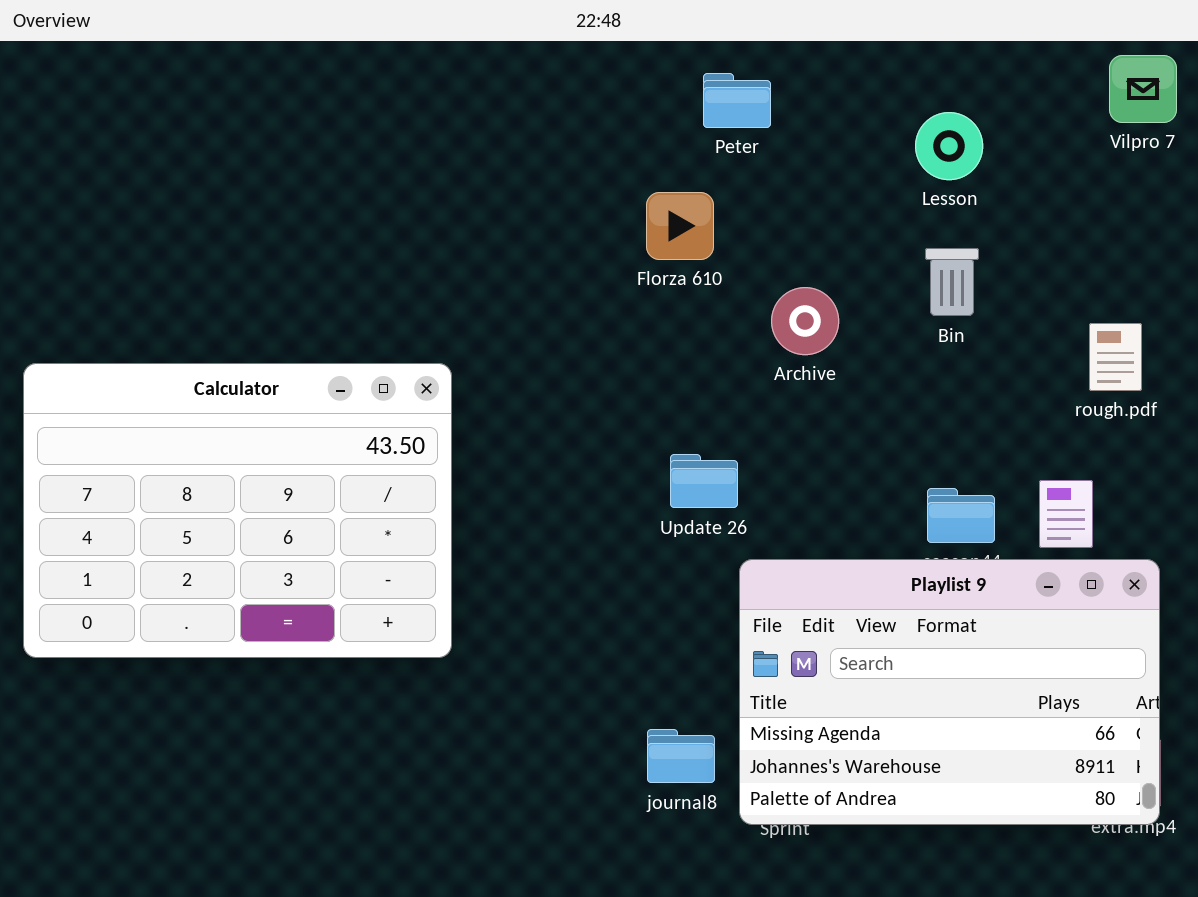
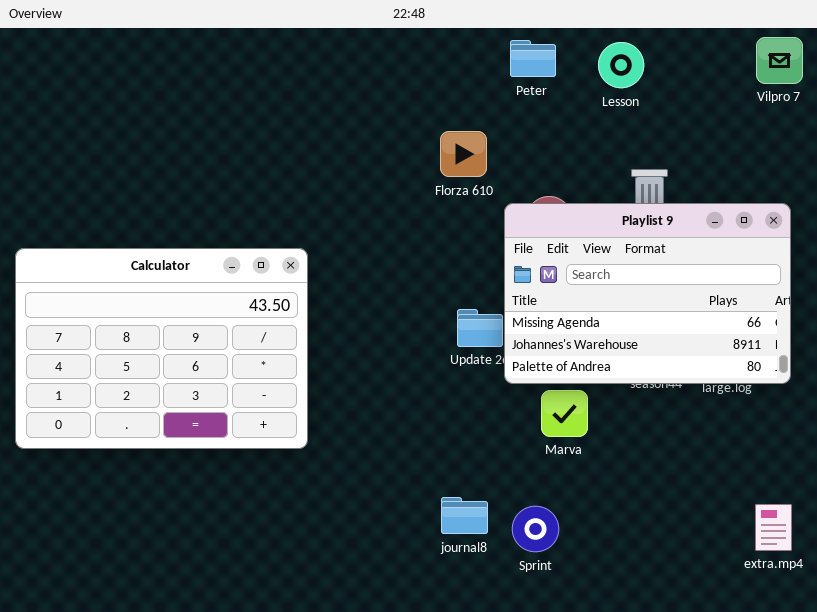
Peter: [703,73,771,128] -> [510,40,556,77], moved
Lesson: [915,112,983,180] -> [598,42,644,88], moved
Playlist 9: [739,559,1160,825] -> [504,203,791,384], moved

